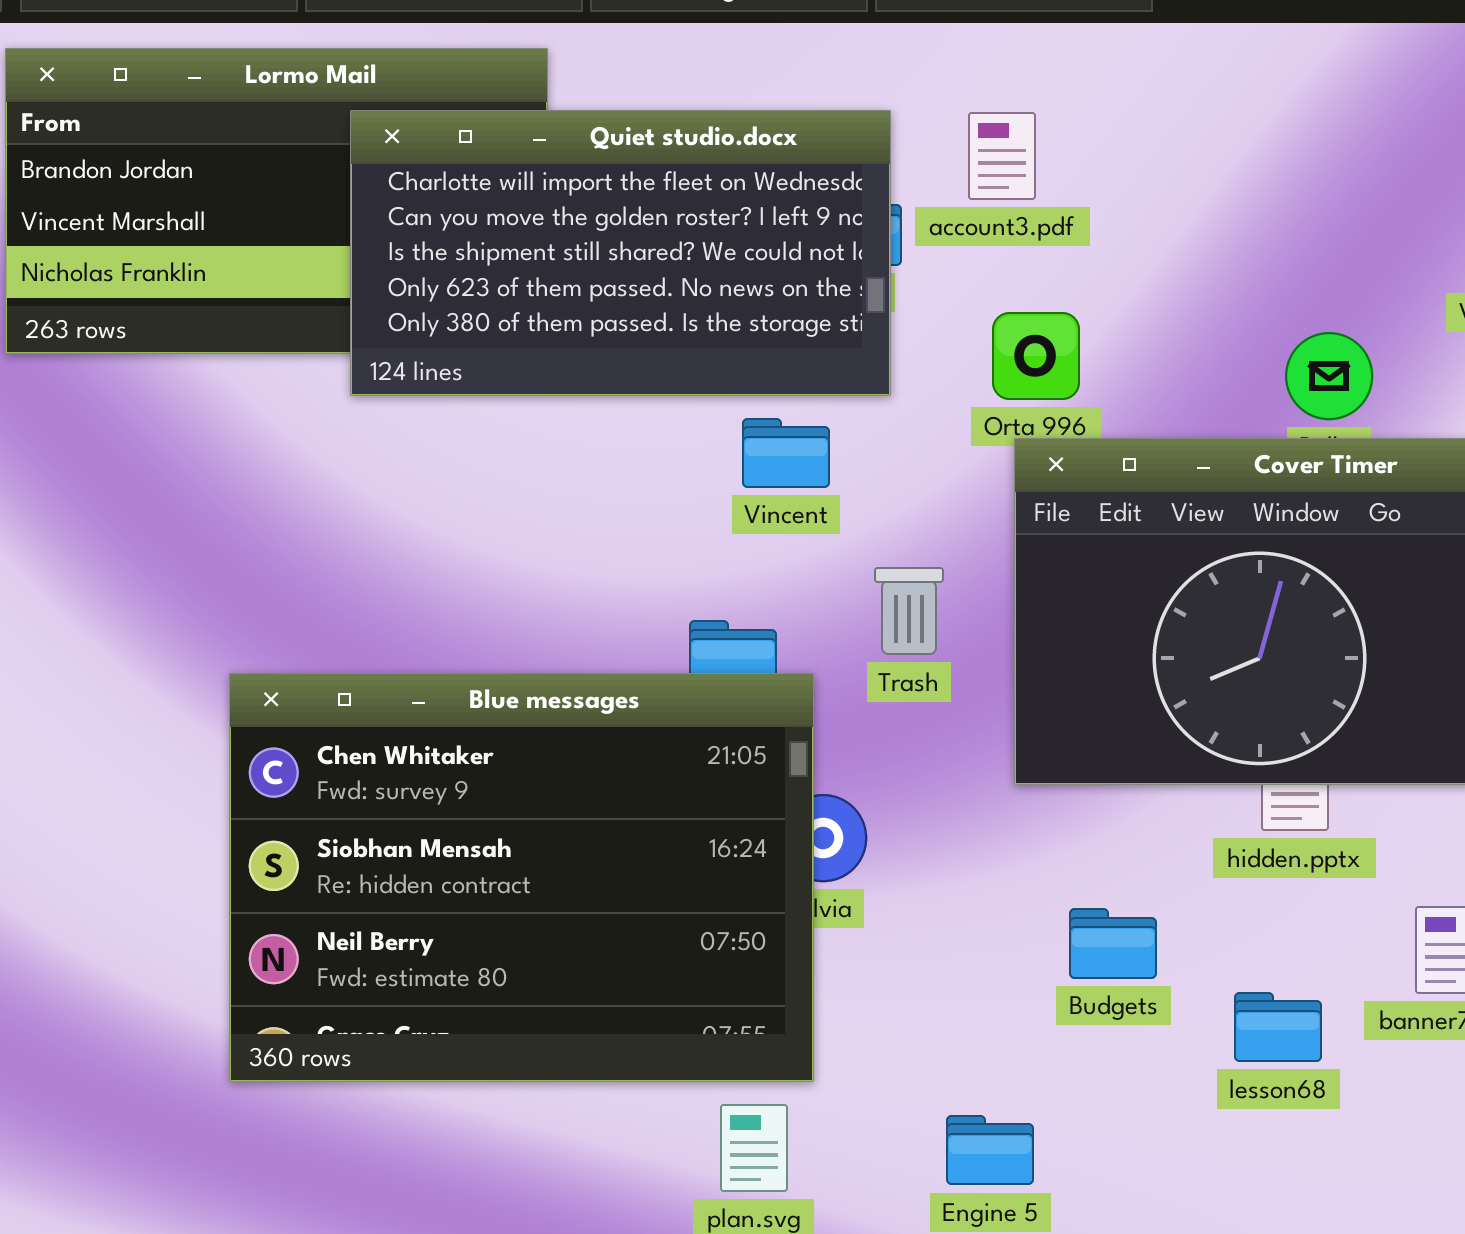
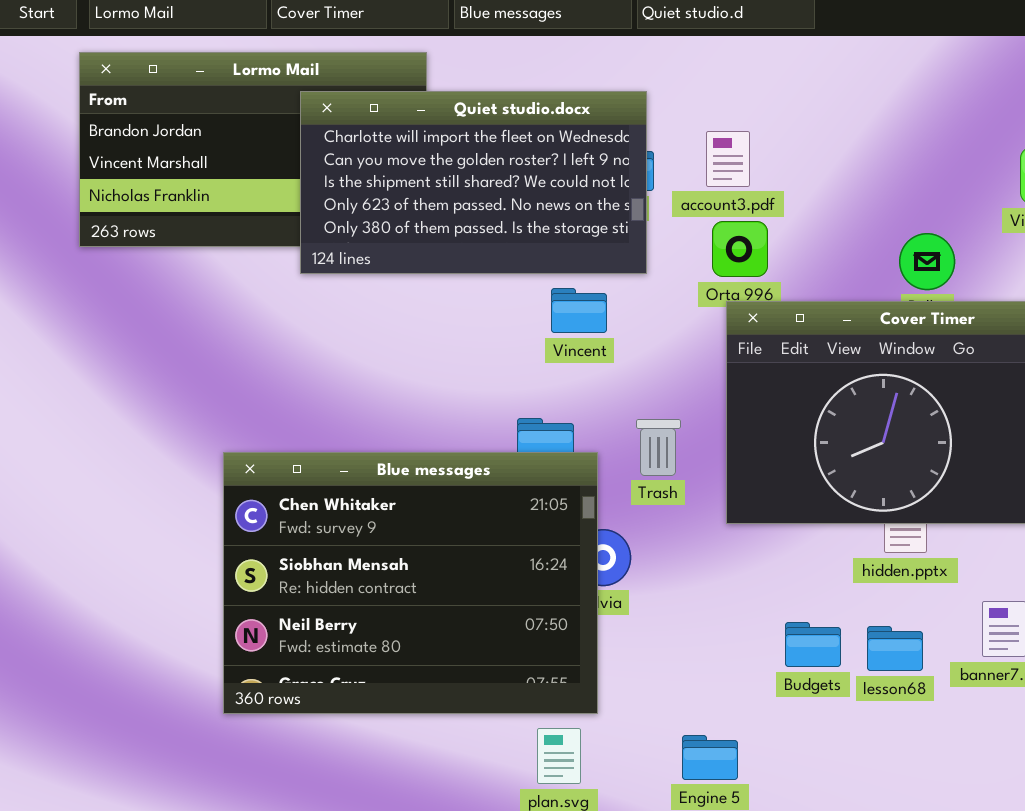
account3.pdf: [968,112,1036,200] -> [706,131,750,187], moved
Trash: [874,567,944,655] -> [636,419,681,476], moved
Budgets: [1069,908,1157,979] -> [785,622,841,667], moved
lesson68: [1234,992,1322,1062] -> [867,626,923,671], moved

